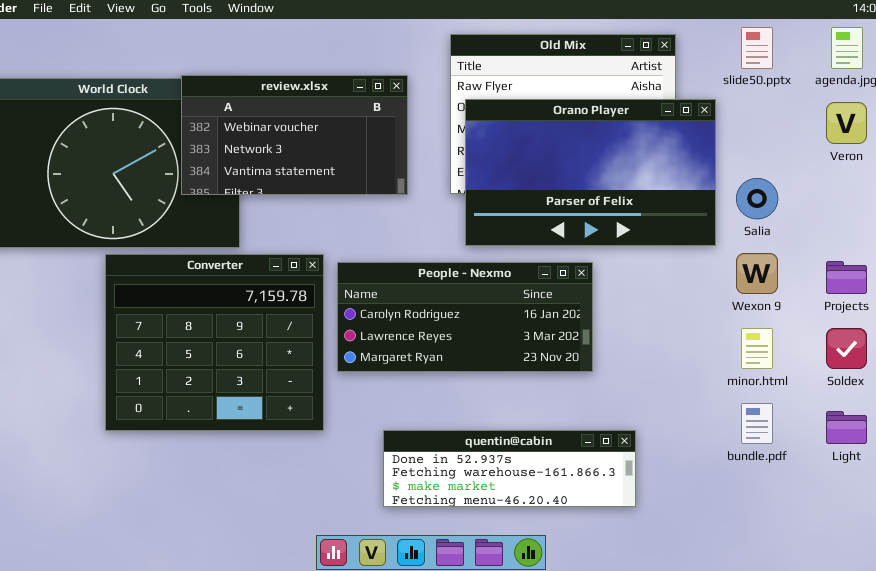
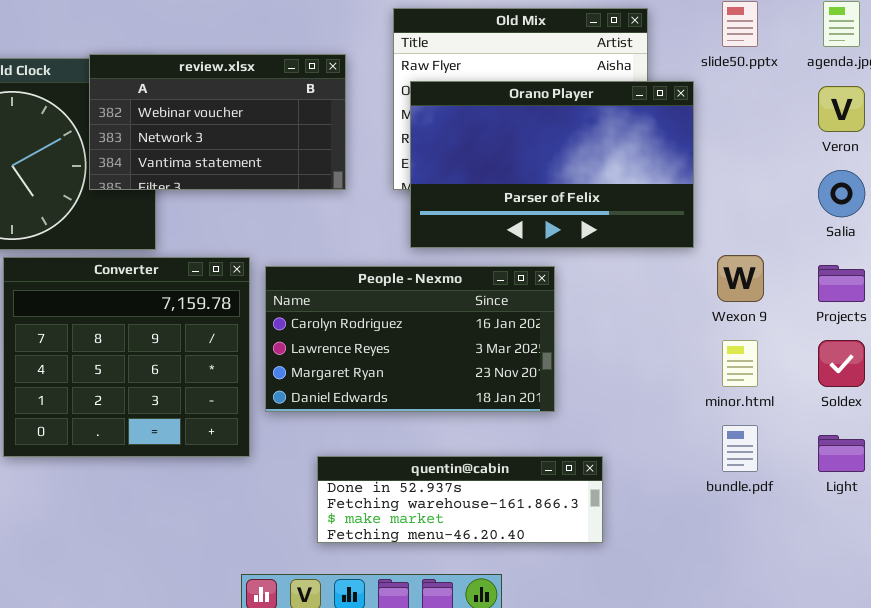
Salia: [736,178,778,219] -> [818,170,865,217], moved
People - Nexmo: [337,262,593,372] -> [265,266,555,412], resized

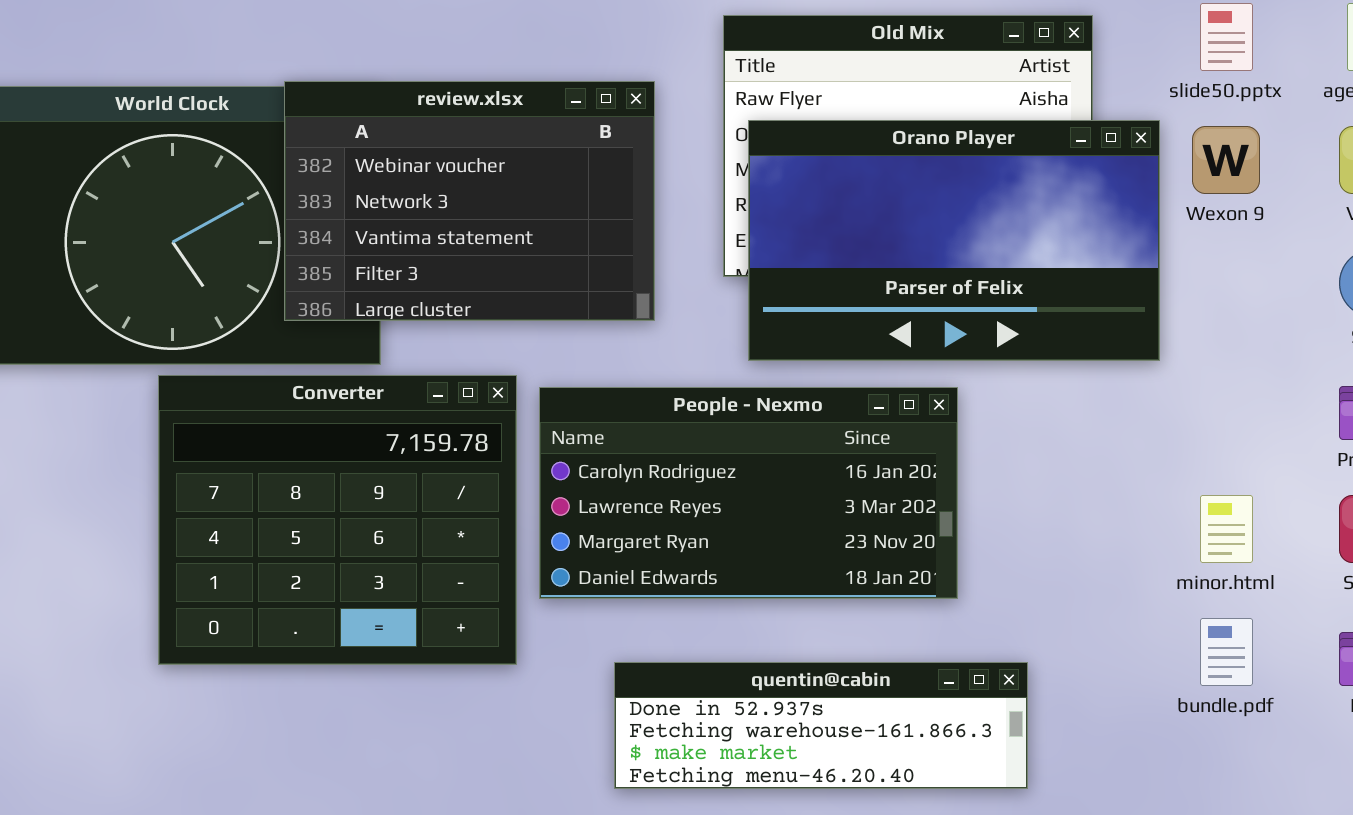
review.xlsx: [89,54,346,190] -> [284,81,655,321], resized
Wexon 9: [717,255,764,302] -> [1192,126,1260,194], moved

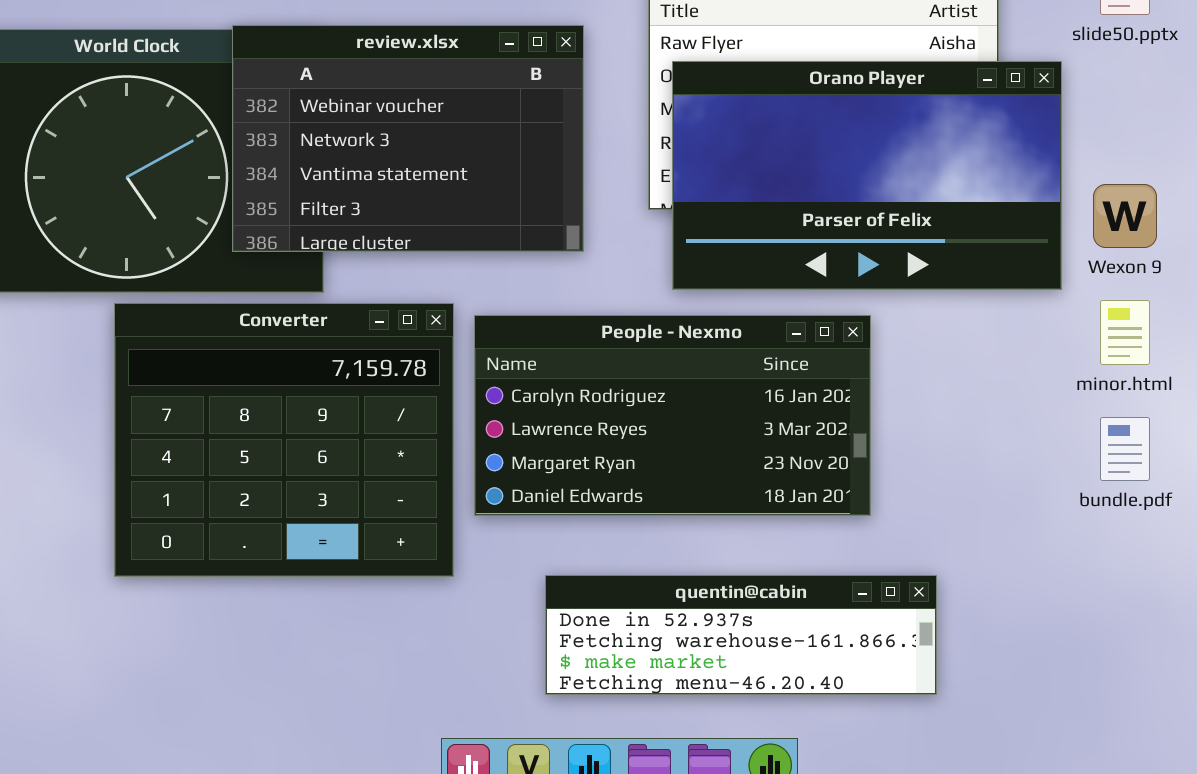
Wexon 9: [1192,126,1260,194] -> [1093,184,1157,248], moved
minor.html: [1200,495,1253,563] -> [1100,300,1150,365], moved
bundle.pdf: [1200,618,1253,686] -> [1100,417,1150,481], moved

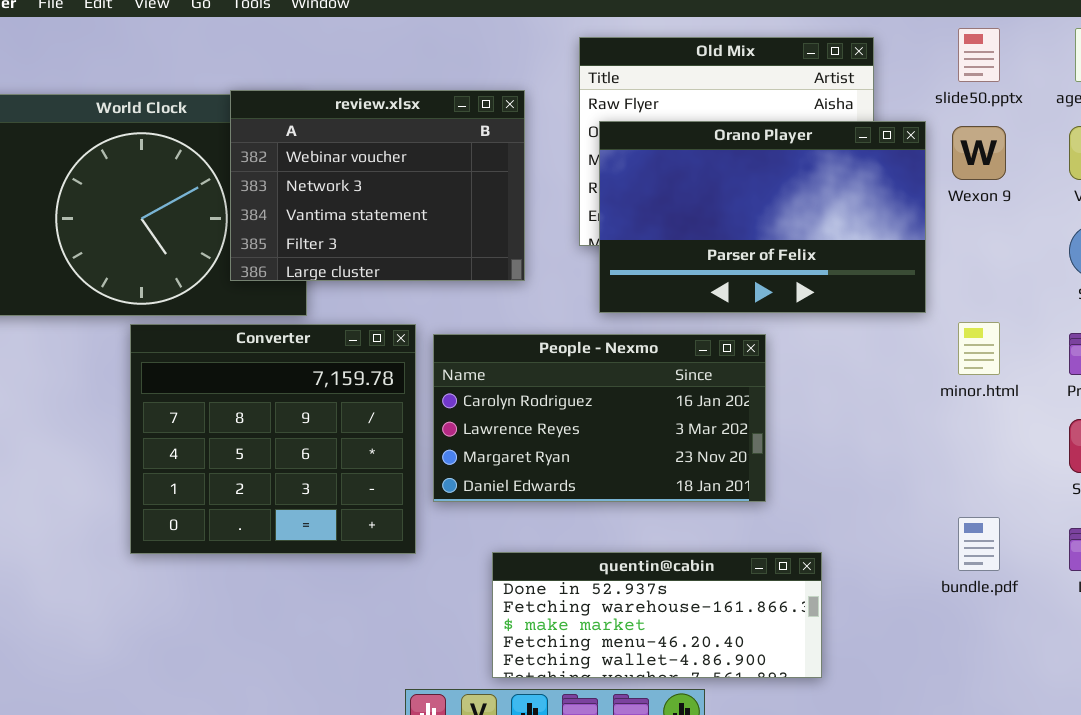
Wexon 9: [1093,184,1157,248] -> [952,126,1006,180], moved
bundle.pdf: [1100,417,1150,481] -> [958,517,1000,571], moved
quentin@cabin: [545,575,937,695] -> [492,552,822,678], resized

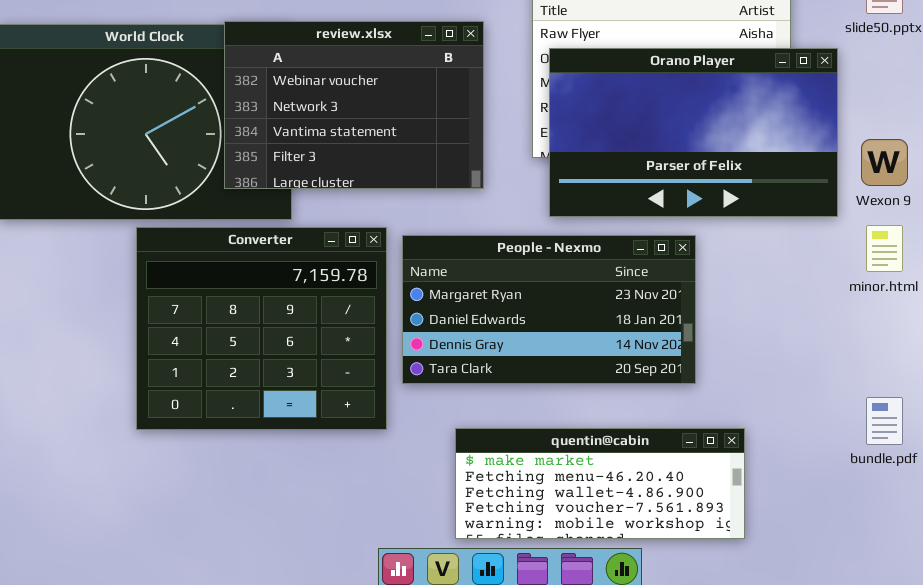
Wexon 9: [952,126,1006,180] -> [861,139,908,186], moved
People - Nexmo: [433,334,766,502] -> [402,235,696,384], scrolled down 2 rows
quentin@cabin: [492,552,822,678] -> [455,428,745,539], scrolled down 2 rows

